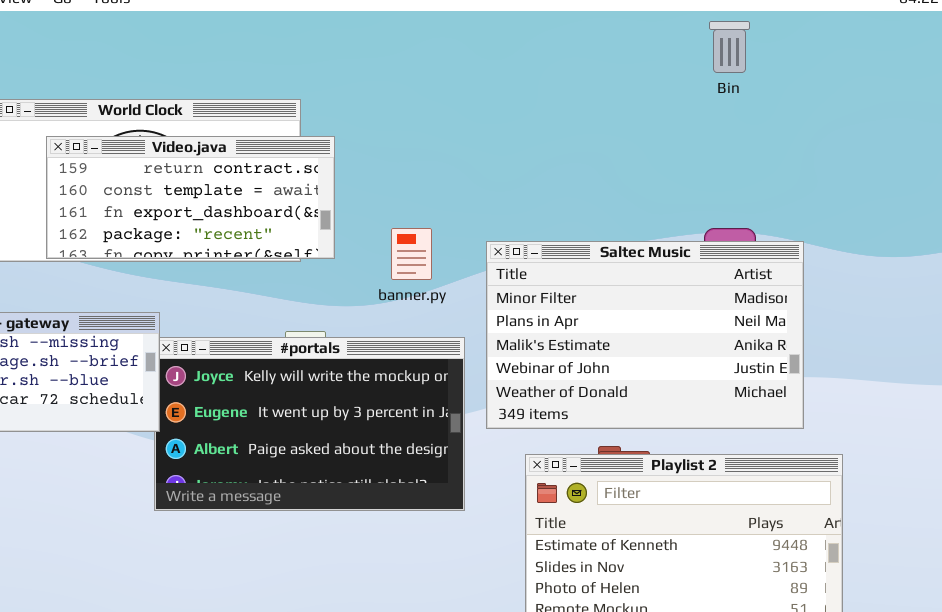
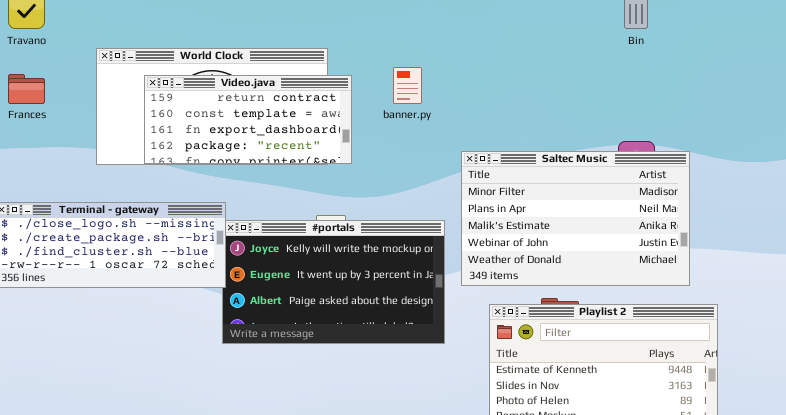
banner.py: [391,228,432,280] -> [393,67,422,104], moved

